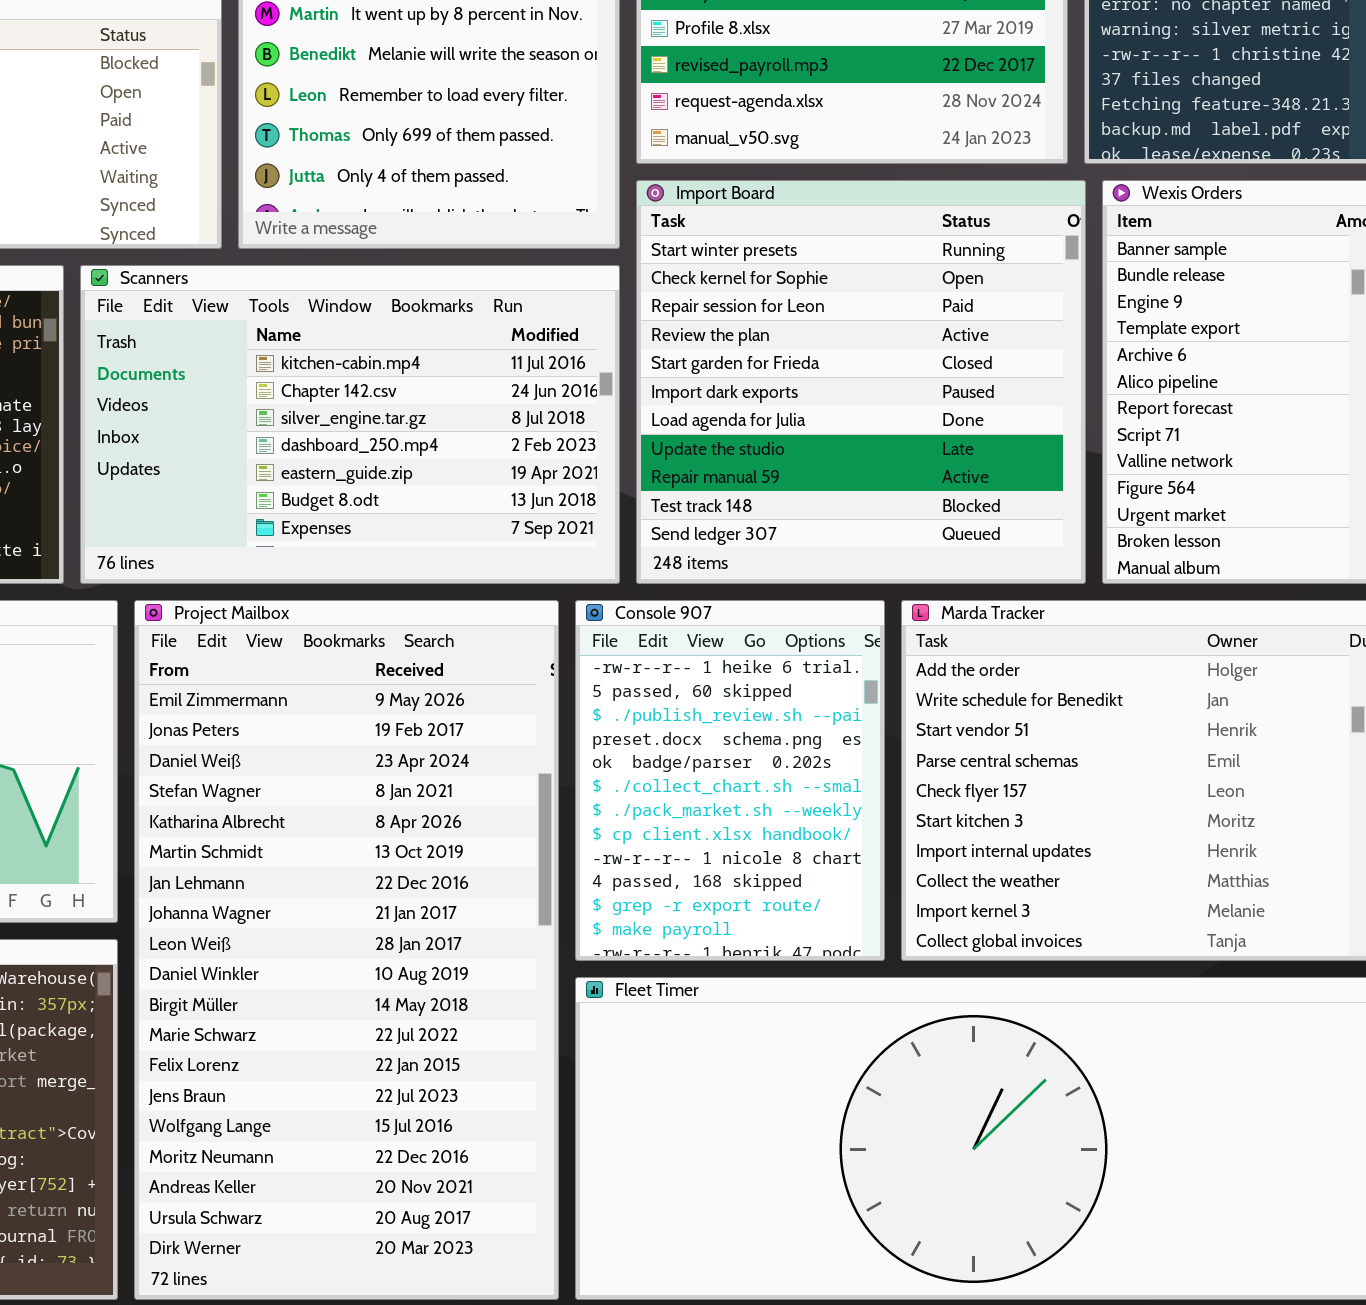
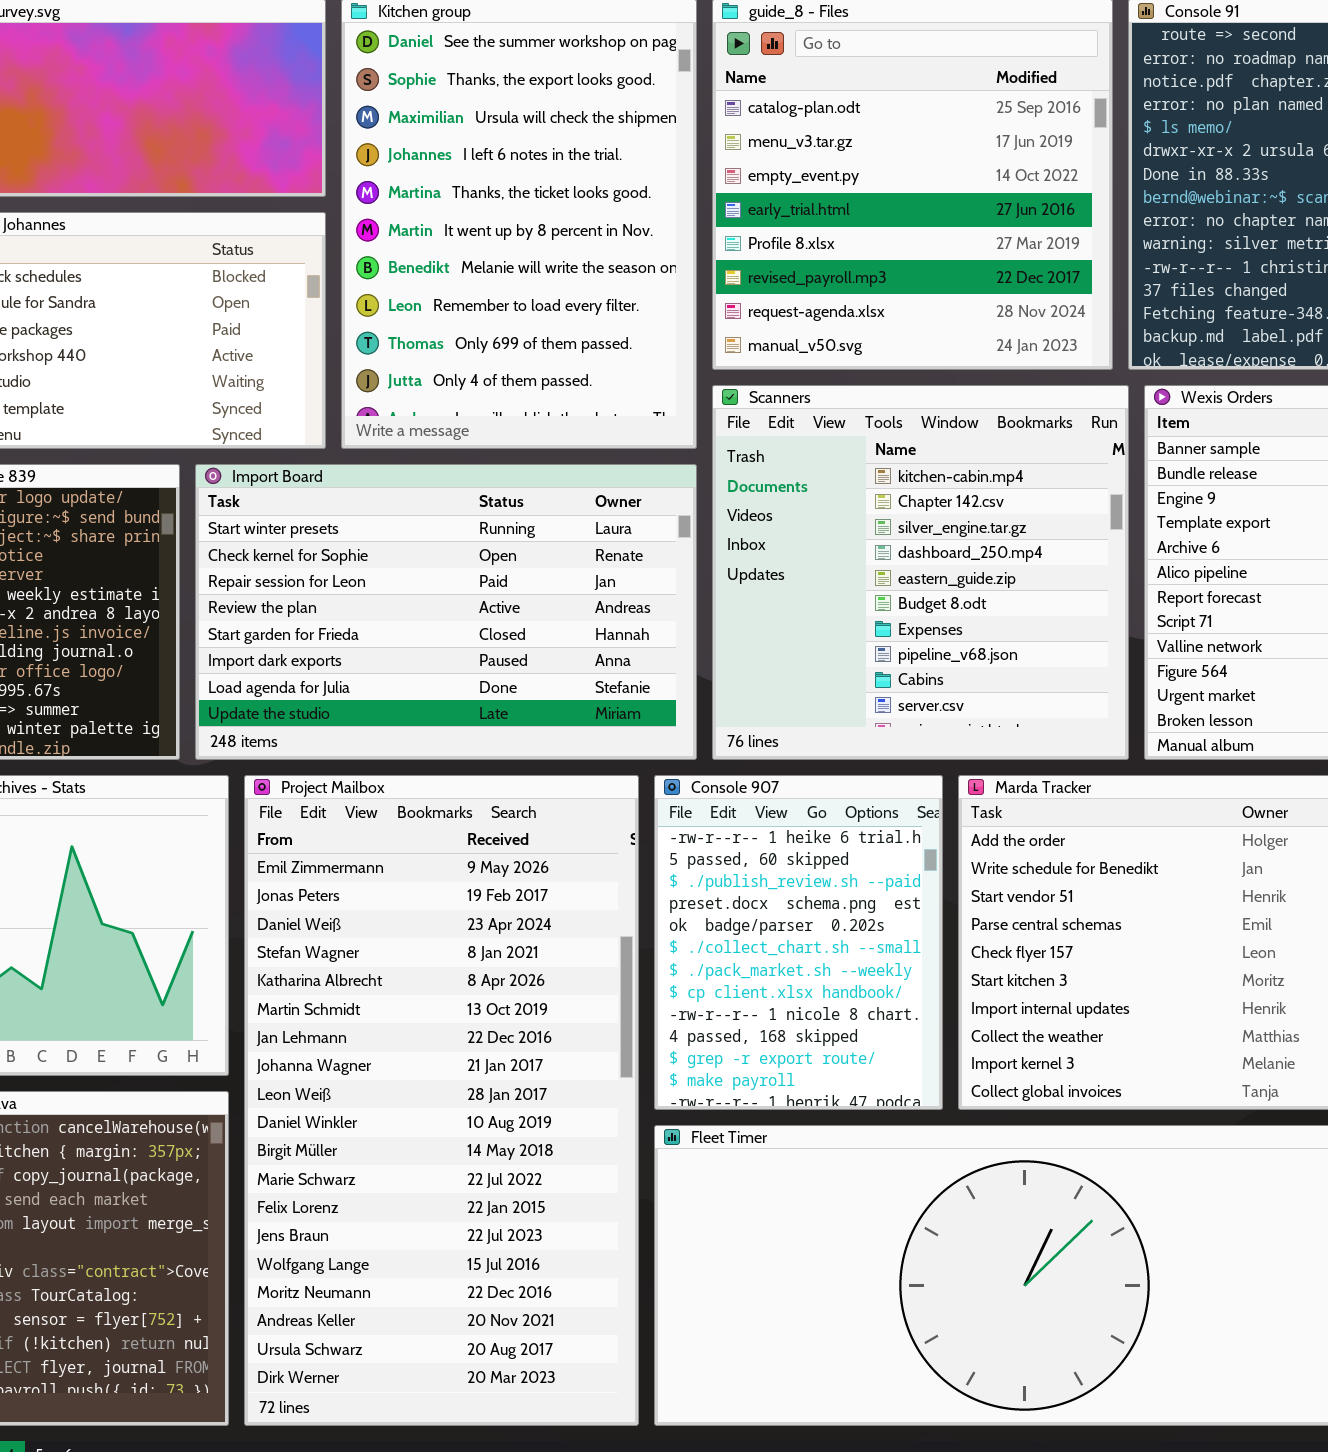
Import Board: [636,180,1086,584] -> [195,464,697,760], moved, resized
Scanners: [80,265,620,584] -> [712,385,1129,760], moved, resized

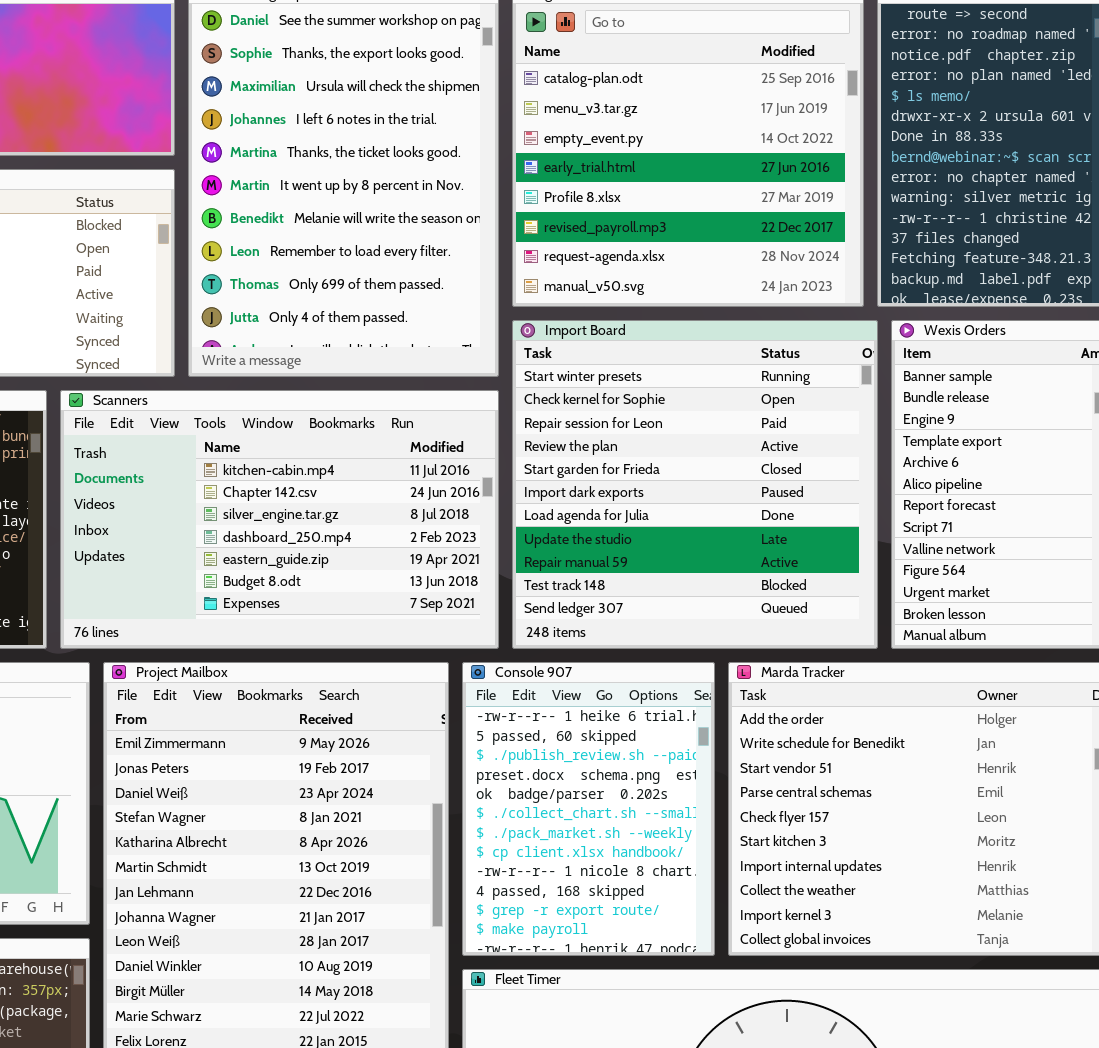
Scanners: [712,385,1129,760] -> [60,390,499,649], moved, resized
Import Board: [195,464,697,760] -> [512,320,878,649], moved, resized

